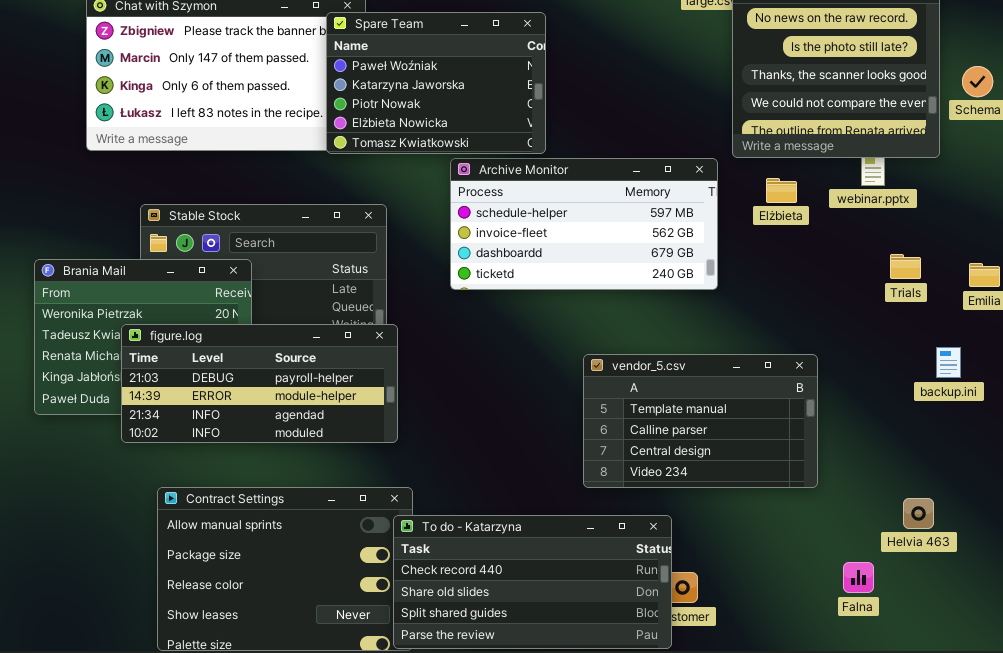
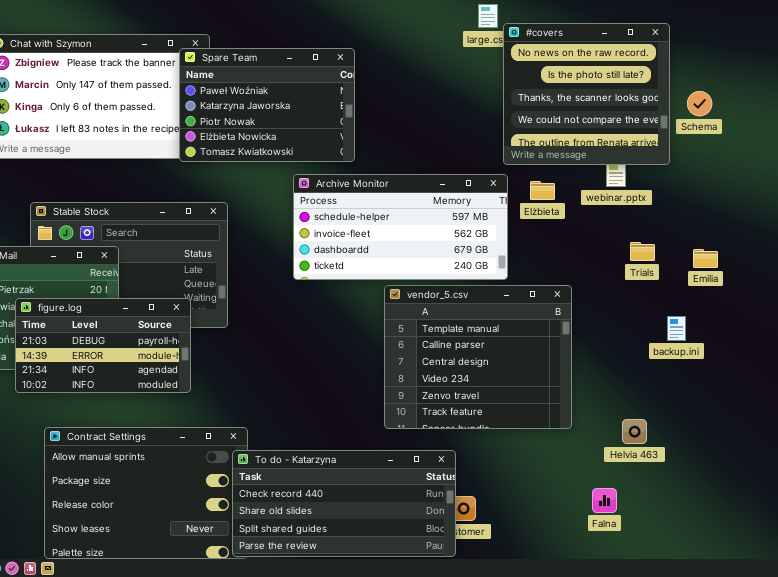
Archive Monitor: [450,158,718,290] -> [293,174,508,280], moved
figure.log: [121,324,398,443] -> [15,298,191,393], resized
vendor_5.csv: [583,354,818,488] -> [384,285,572,429], resized
Helvia 463: [903,498,934,529] -> [622,419,647,444], moved

